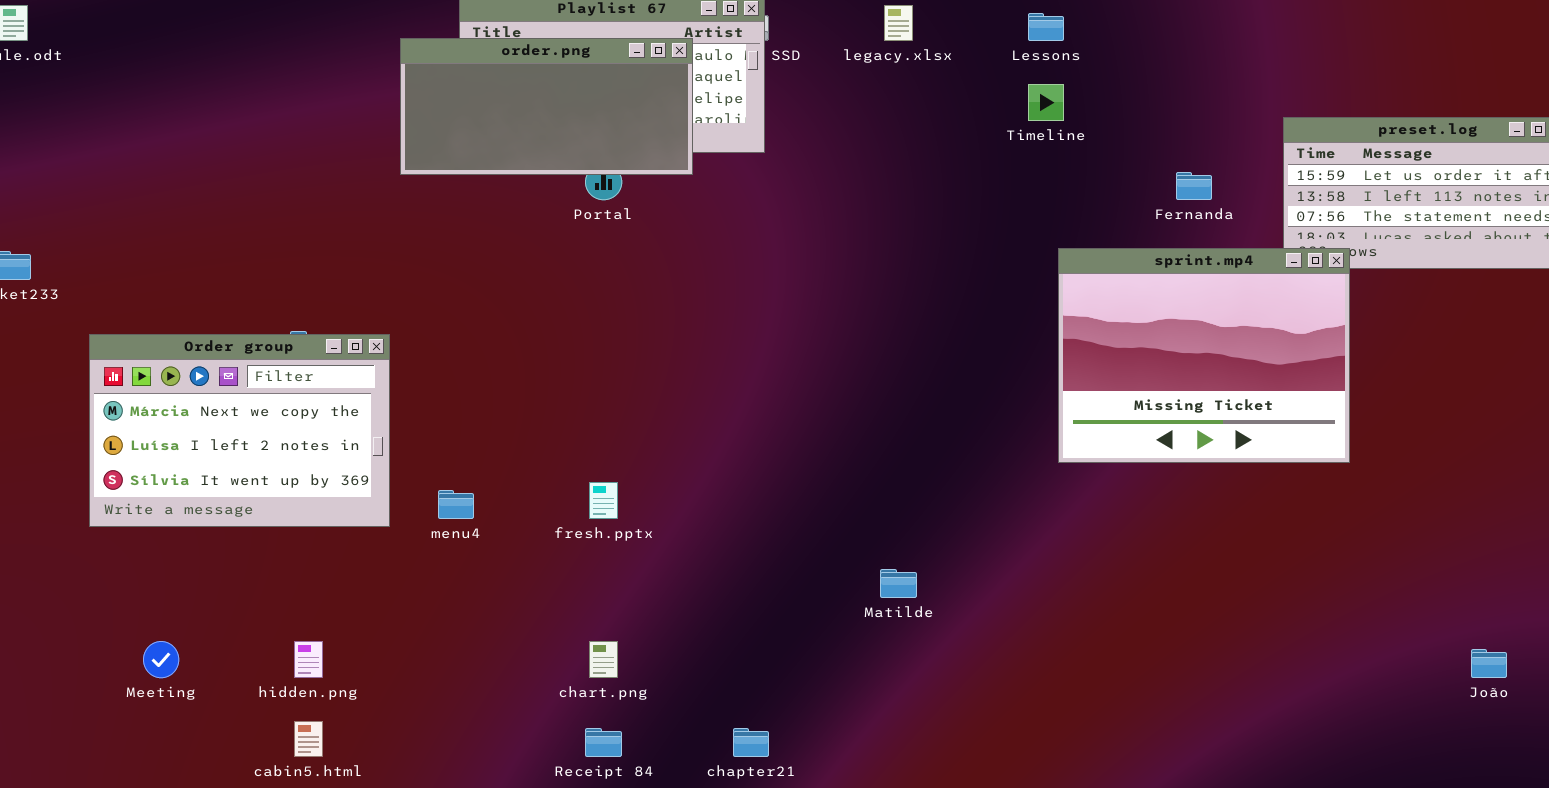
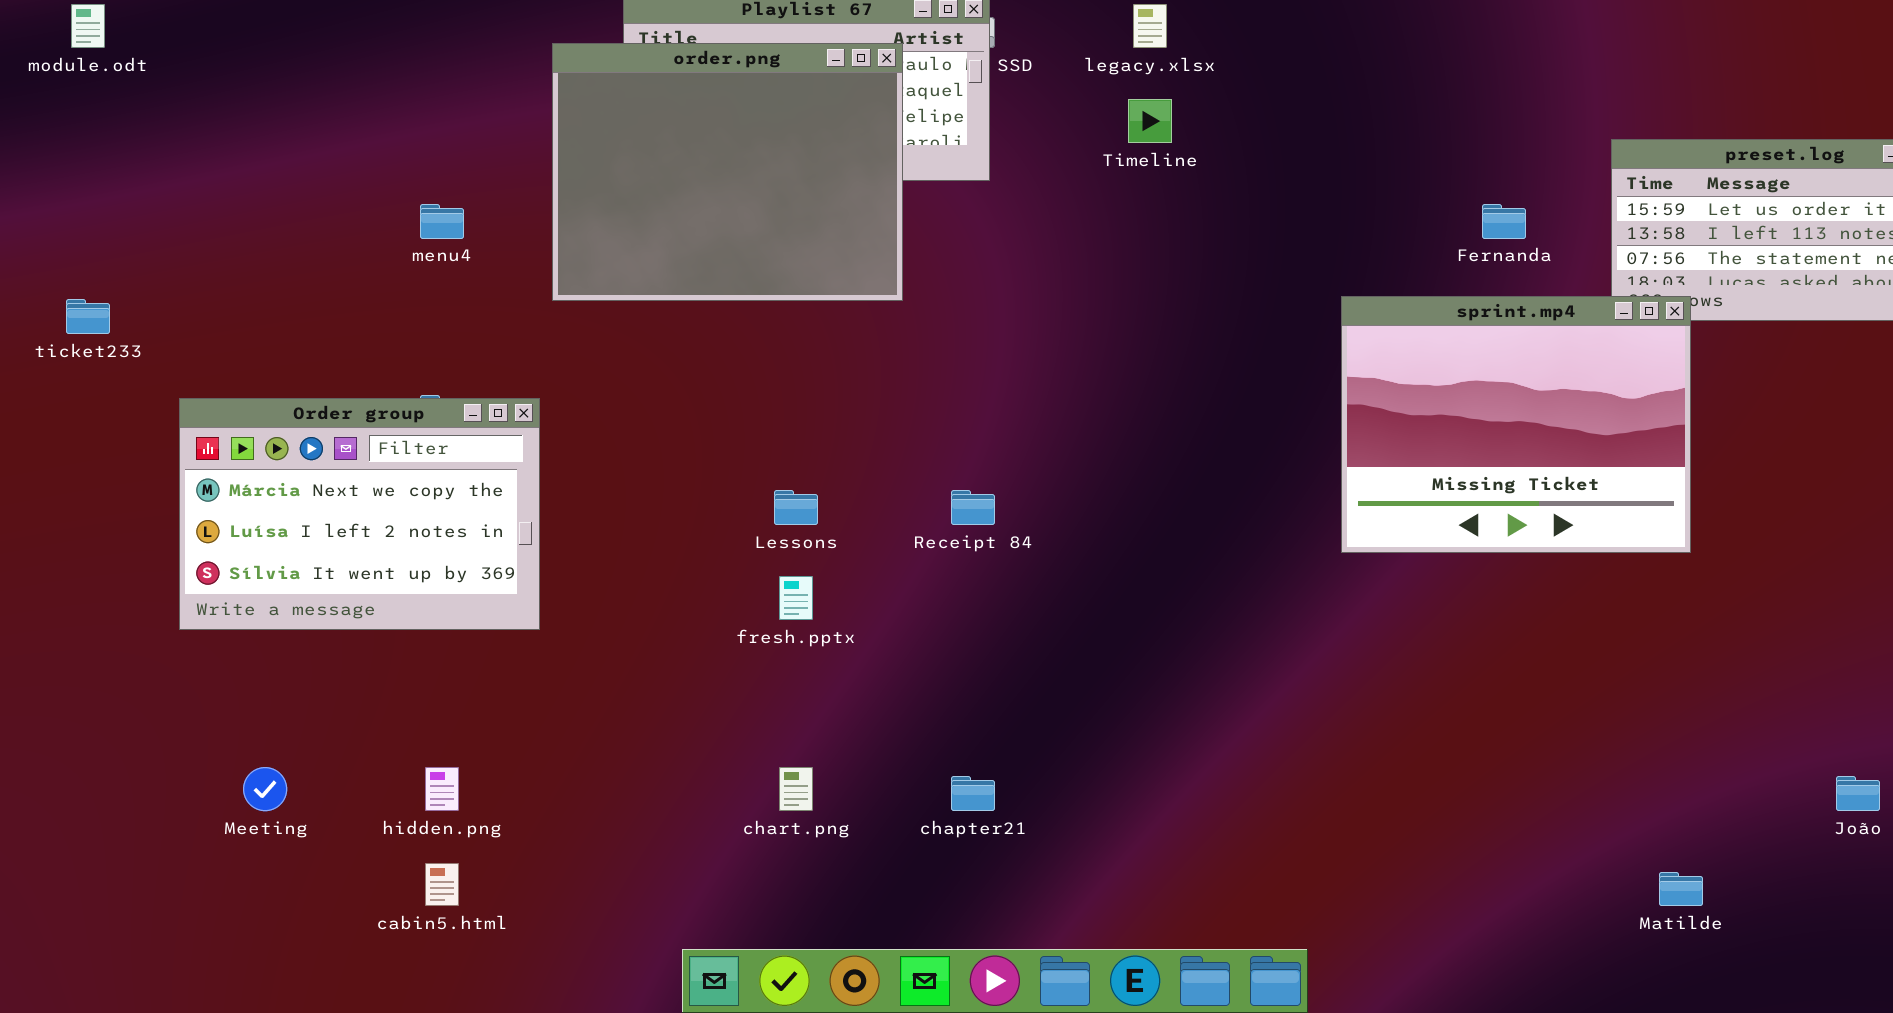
Lessons: [1028,13,1064,41] -> [774,490,818,525], moved
order.png: [400,38,693,175] -> [552,43,903,301], resized
Timeline: [1028,84,1064,121] -> [1128,99,1172,143], moved
menu4: [438,490,474,519] -> [420,204,464,239], moved
Matilde: [880,569,917,598] -> [1659,872,1703,906], moved
Receipt 84: [585,728,622,757] -> [951,490,995,525], moved
chapter21: [733,728,769,757] -> [951,776,995,811], moved

